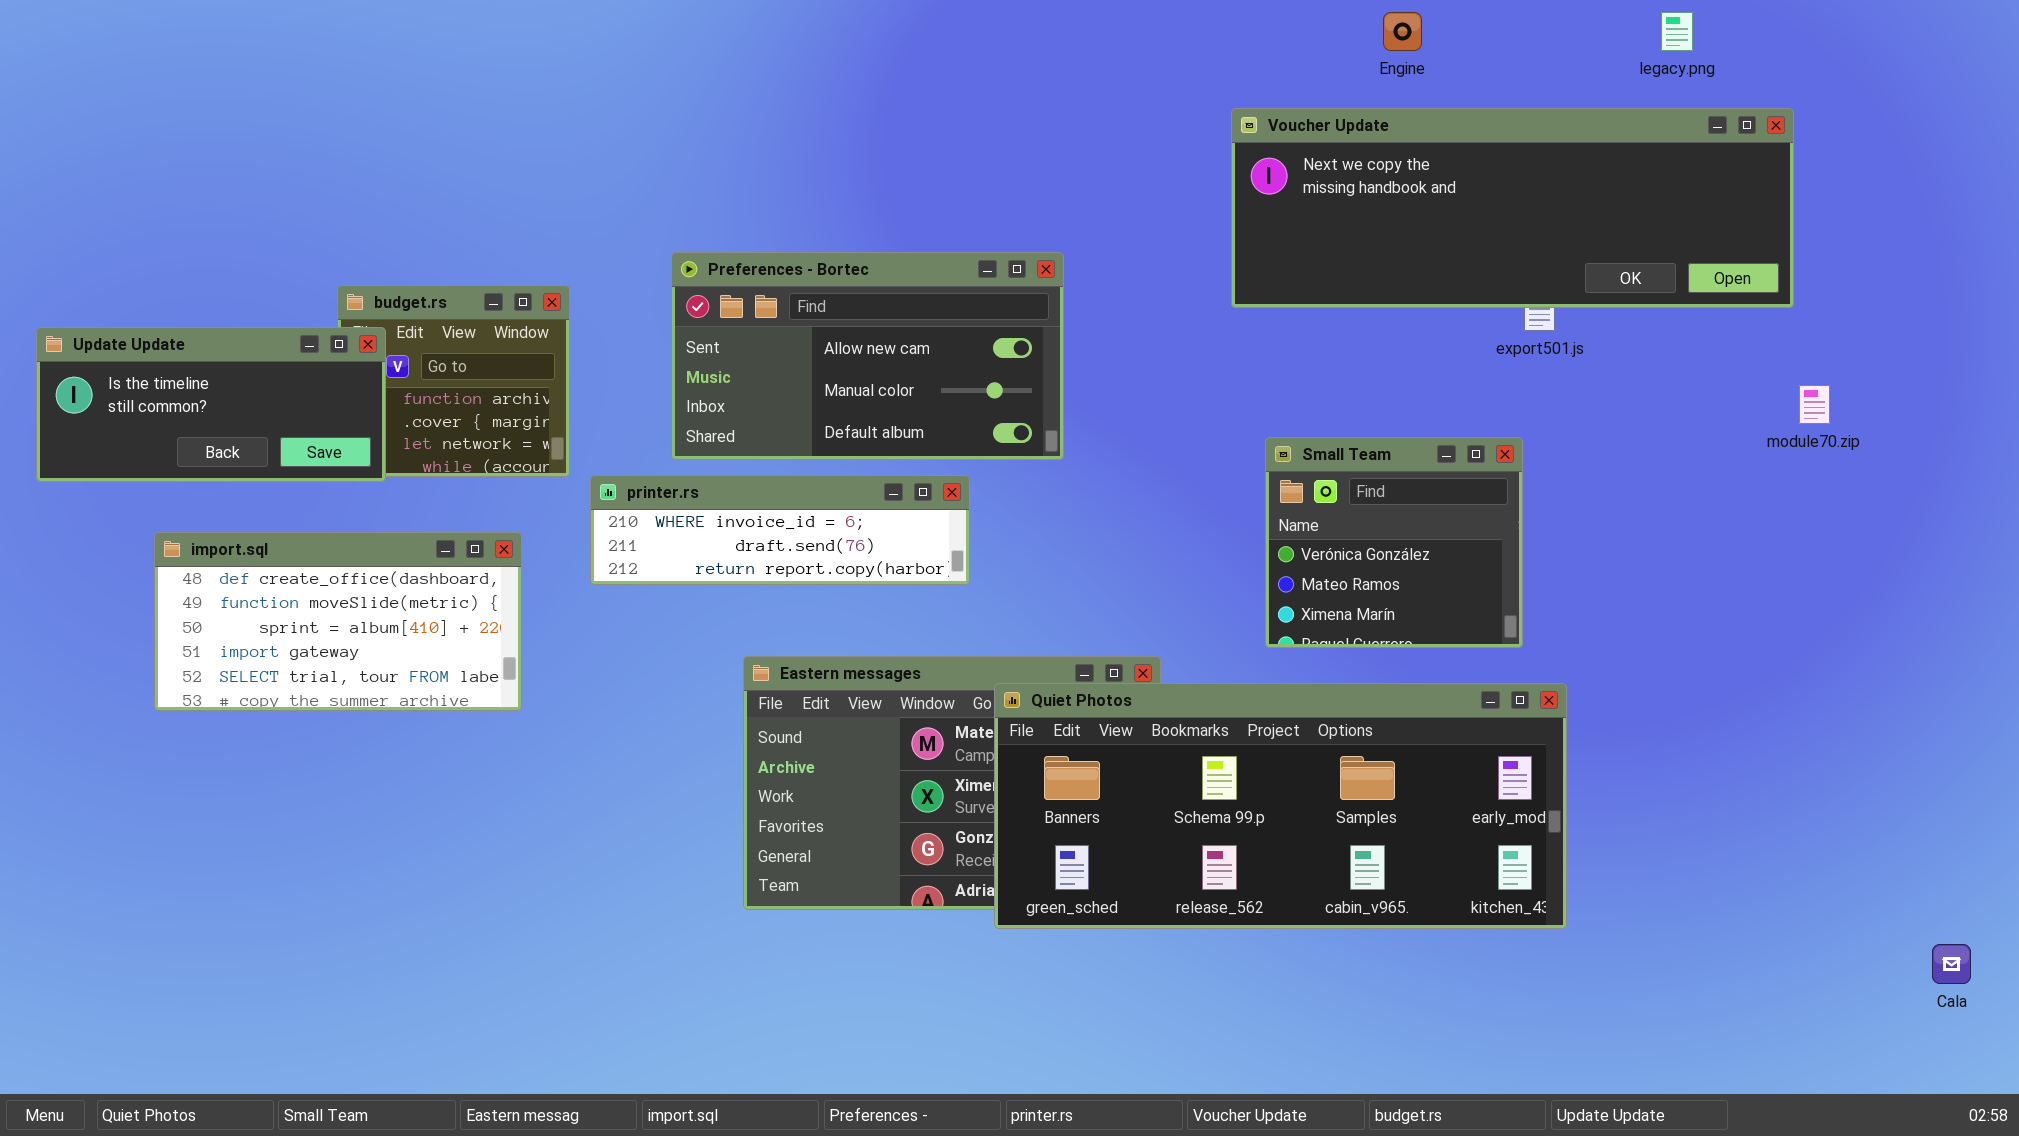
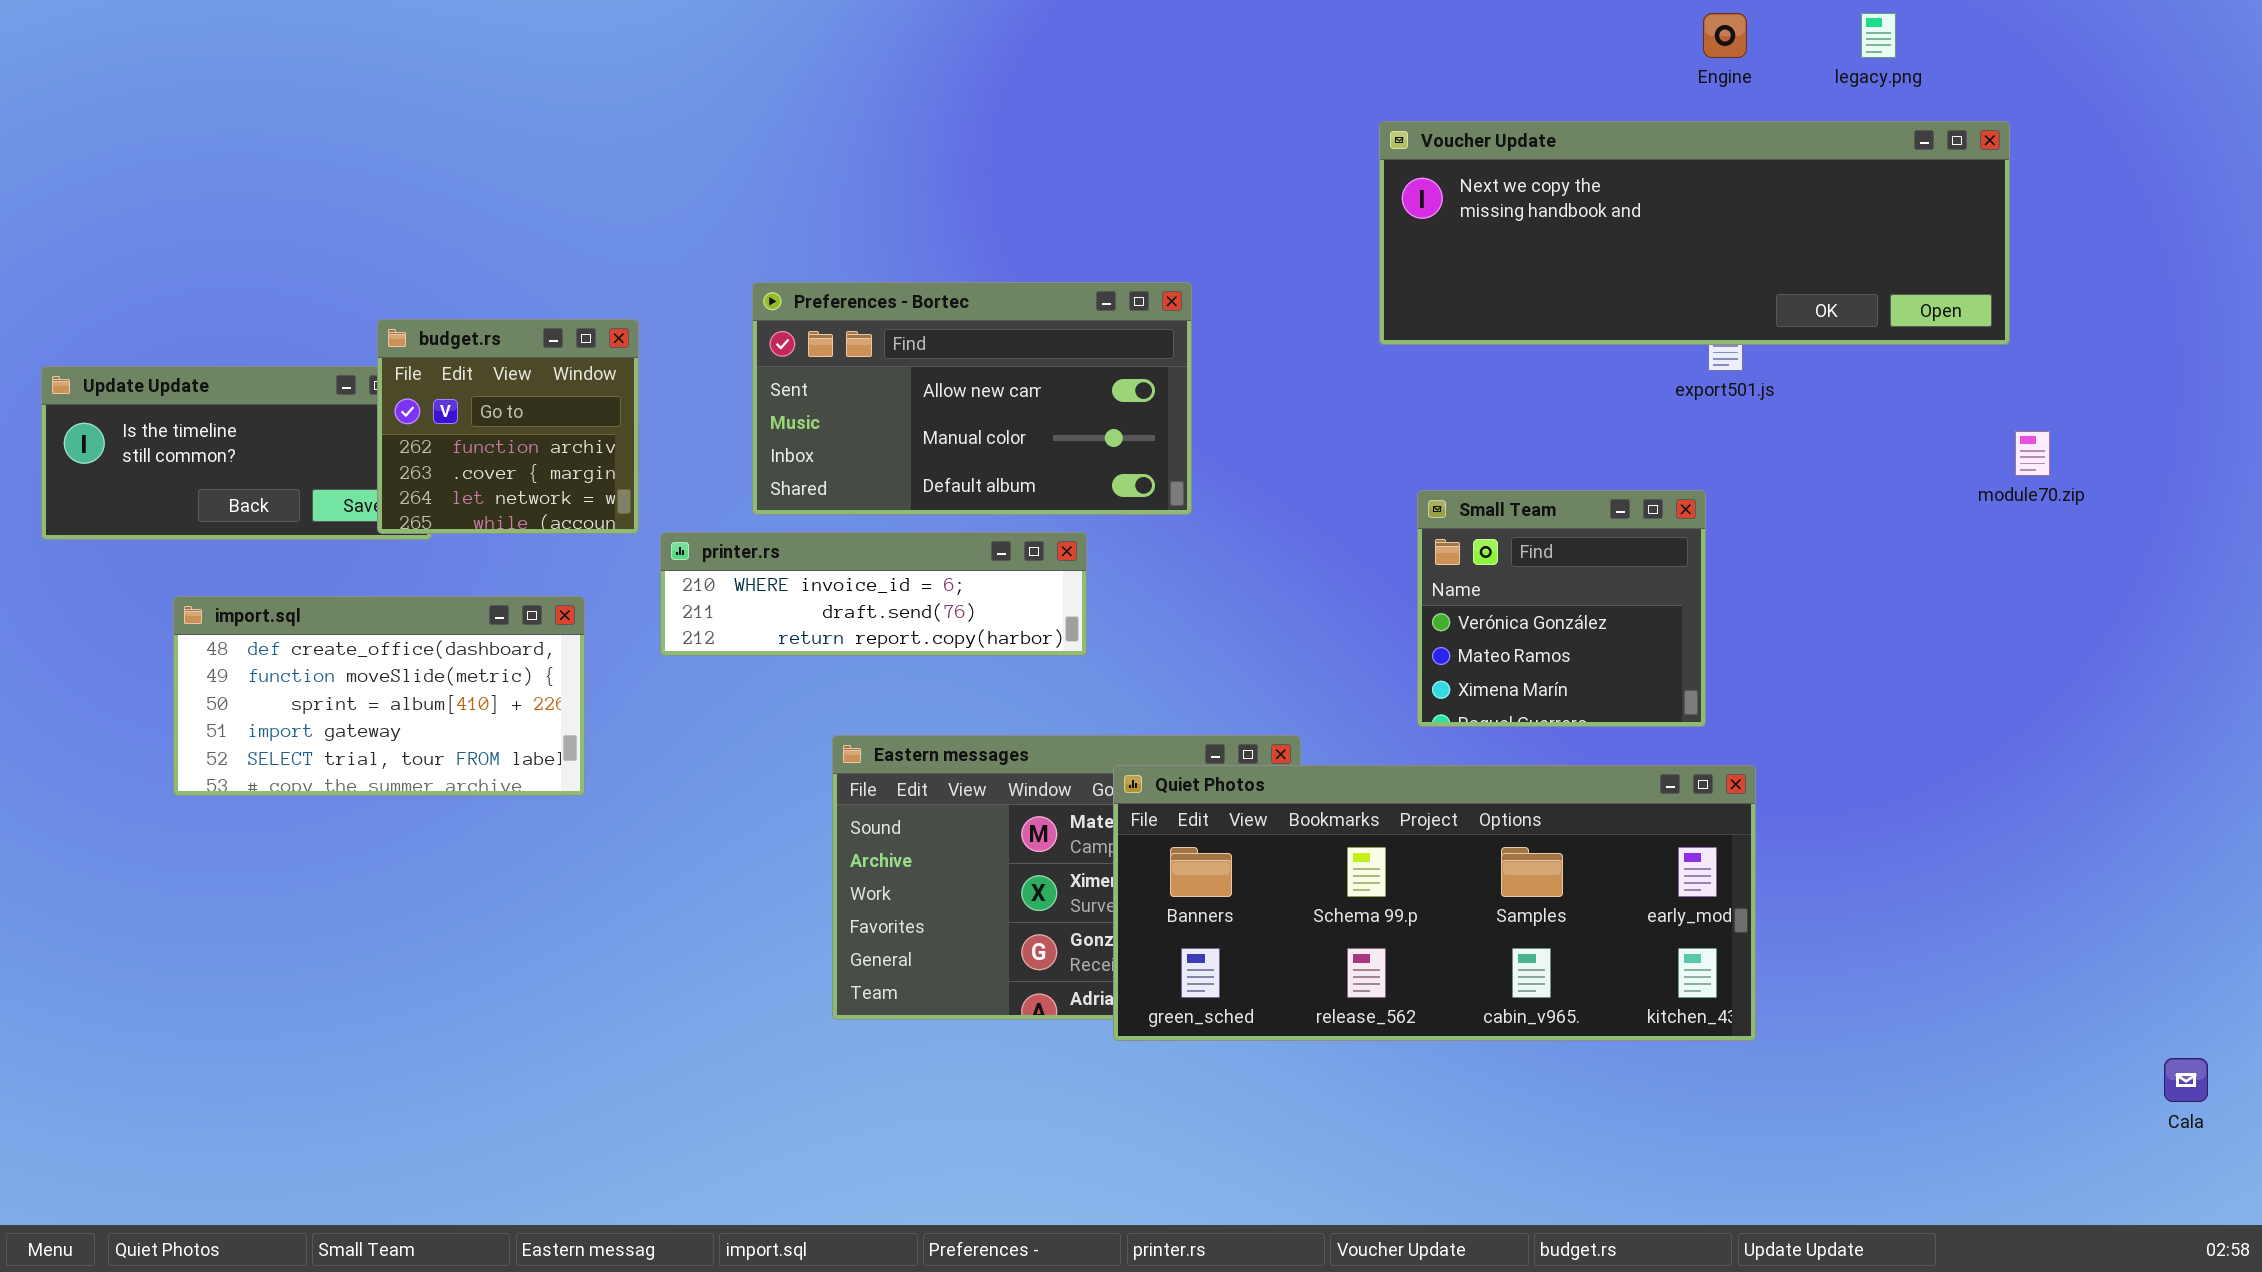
Engine: [1383,12,1422,51] -> [1703,13,1747,58], moved
budget.rs: [337,285,570,477] -> [377,319,639,534], raised

